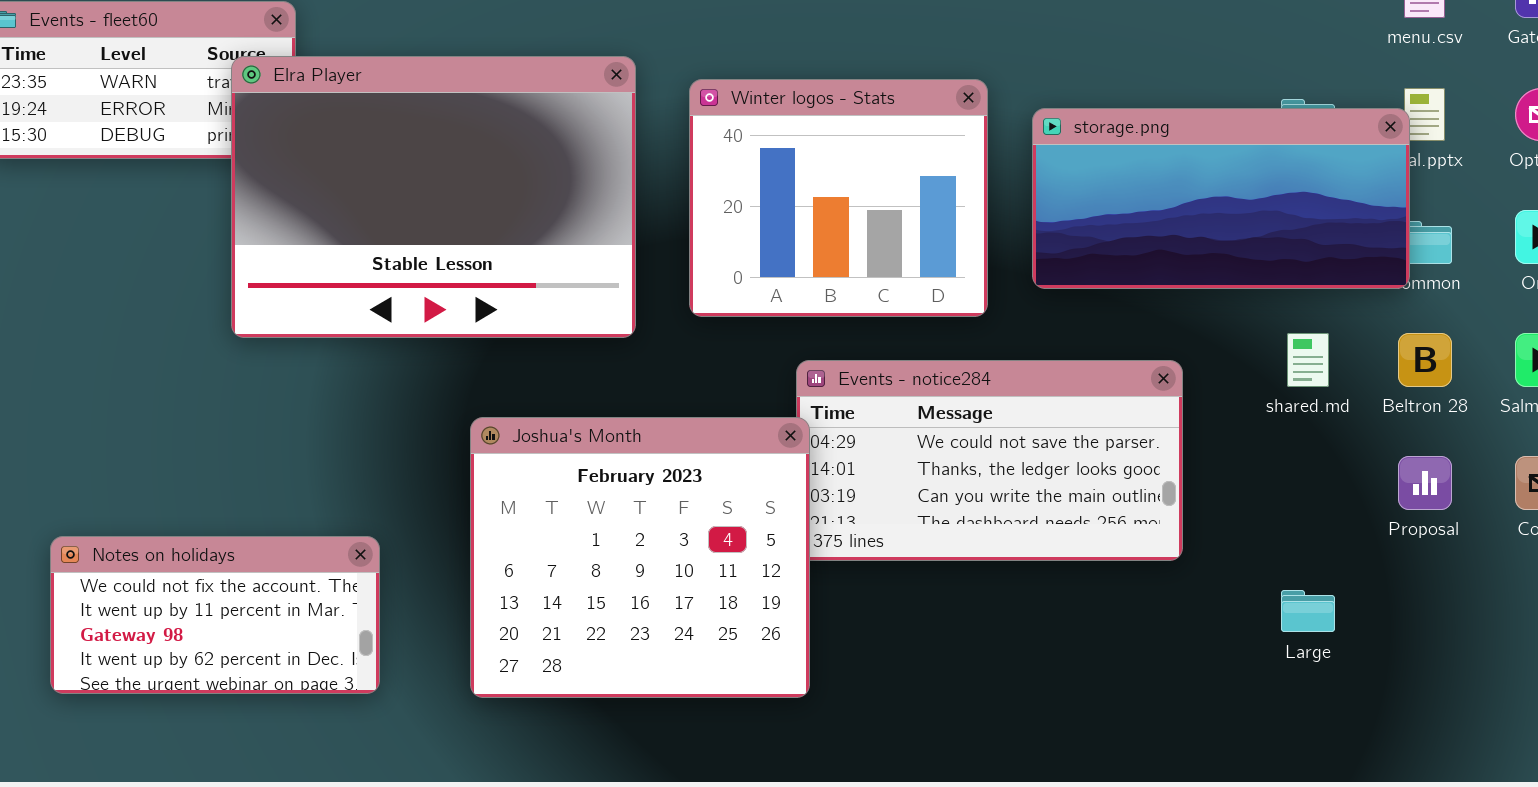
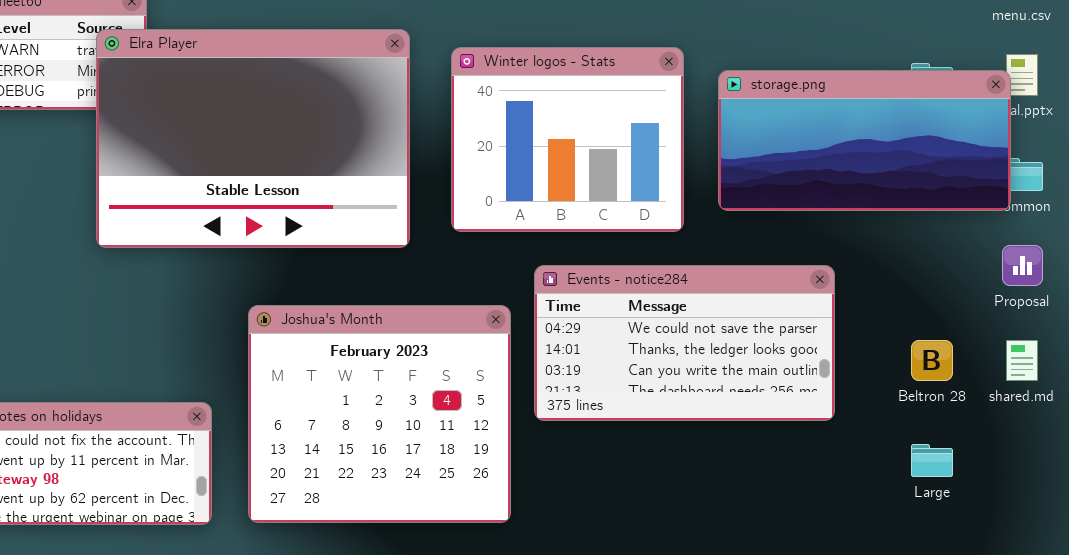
shared.md: [1287,333,1329,387] -> [1006,340,1038,381], moved
Beltron 28: [1398,333,1452,387] -> [911,340,953,381], moved
Joshua's Month: [470,417,810,698] -> [248,305,511,523], moved
Proposal: [1398,456,1452,510] -> [1002,245,1043,286], moved

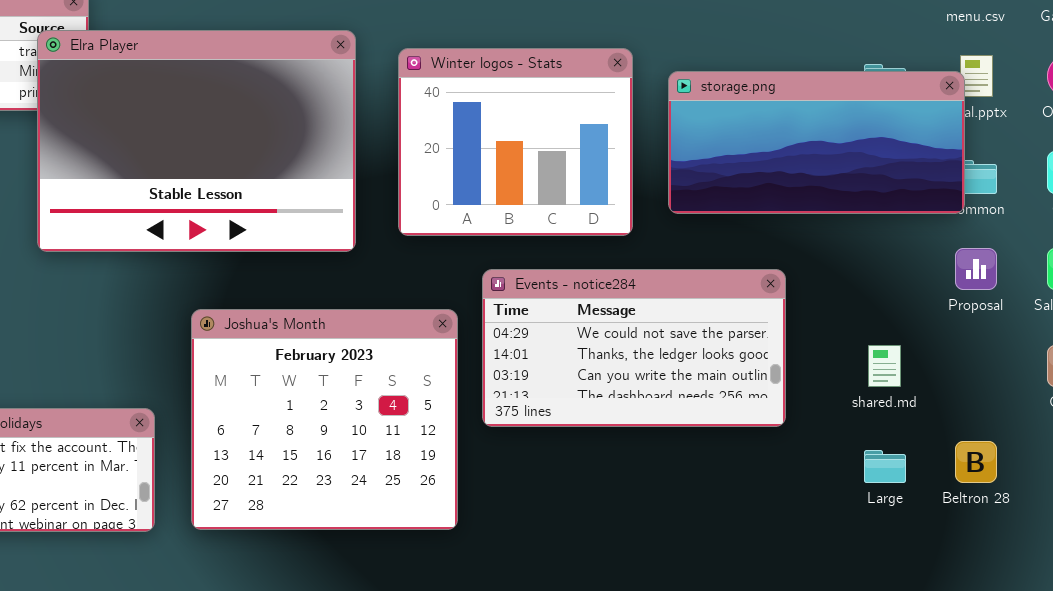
Beltron 28: [911,340,953,381] -> [955,441,997,483], moved
shared.md: [1006,340,1038,381] -> [868,345,901,387], moved

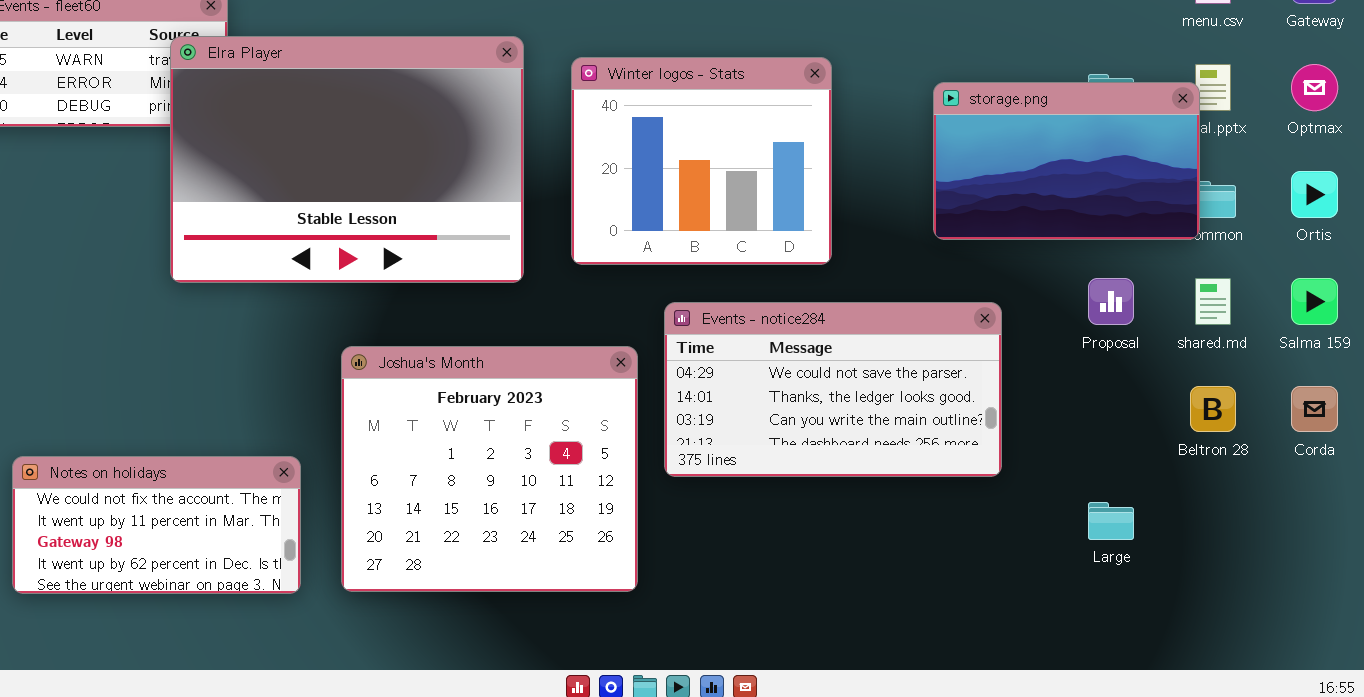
storage.png: [668,71,965,214] -> [933,82,1200,240], resized
Proposal: [955,248,997,290] -> [1088,278,1134,325], moved
shared.md: [868,345,901,387] -> [1195,278,1231,325], moved
Beltron 28: [955,441,997,483] -> [1190,386,1236,432], moved

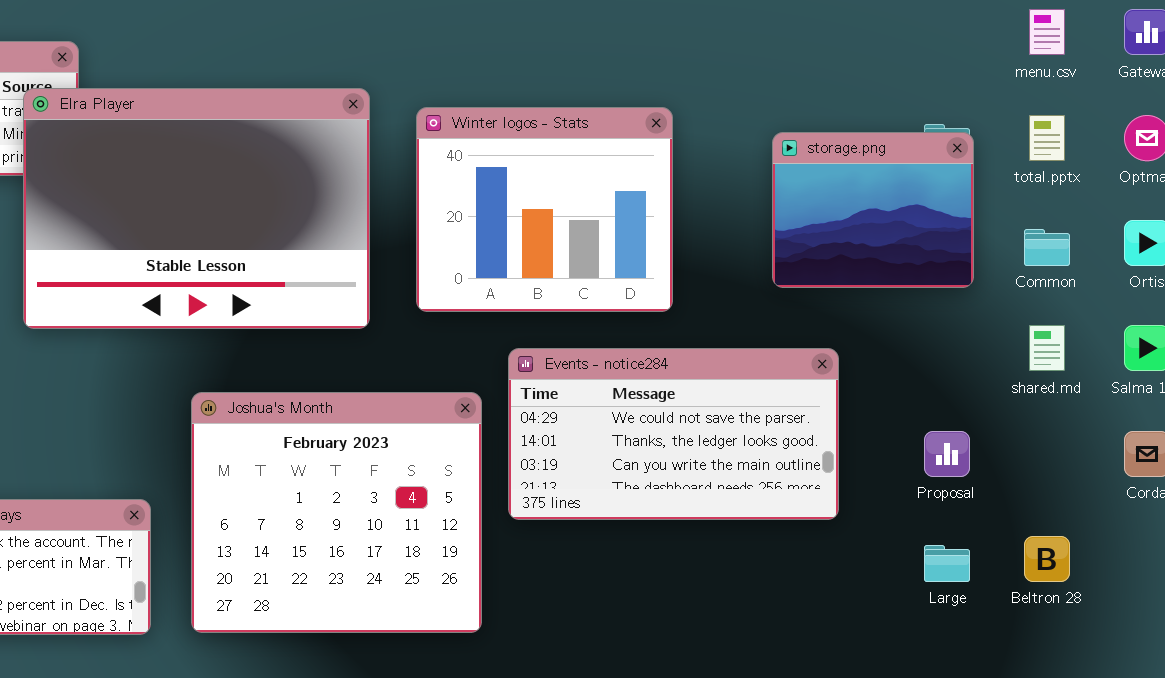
storage.png: [933,82,1200,240] -> [772,132,974,288], resized
Proposal: [1088,278,1134,325] -> [924,431,970,477], moved
Beltron 28: [1190,386,1236,432] -> [1024,536,1070,582], moved

